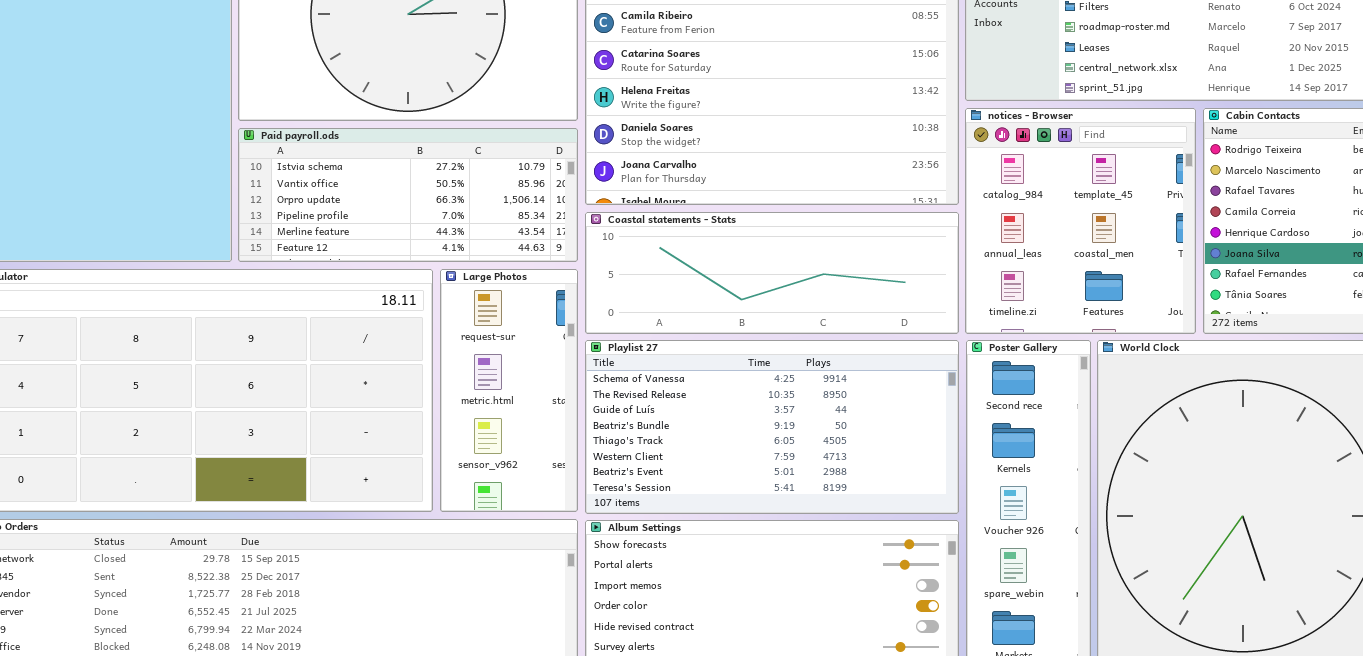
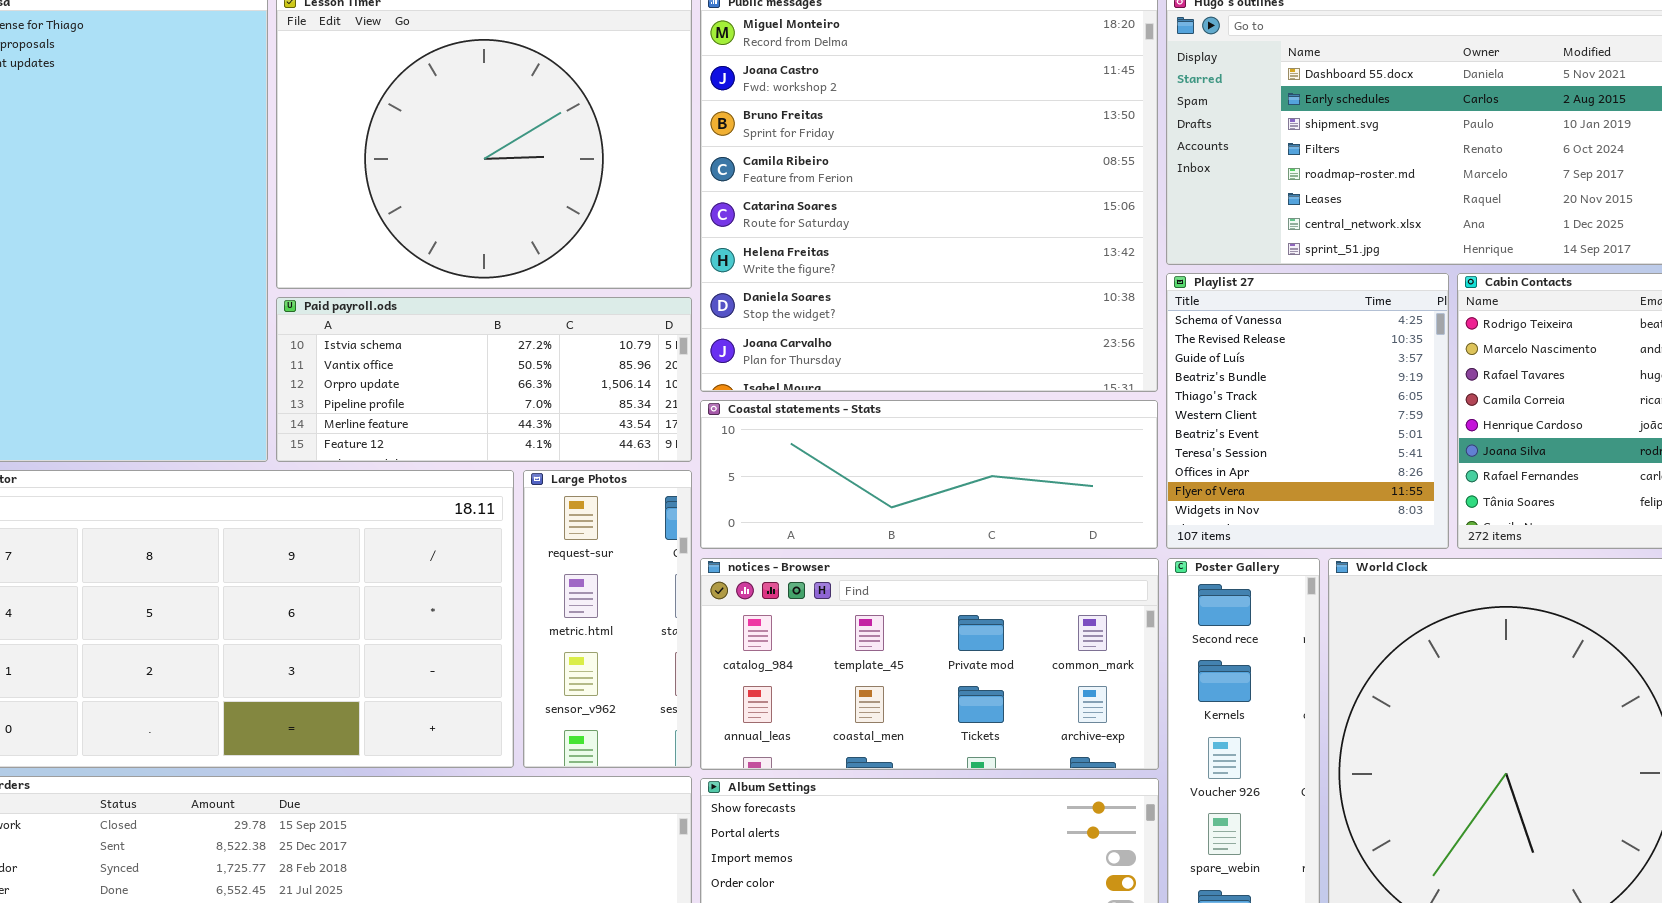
notices - Browser: [965,108,1196,334] -> [700,558,1159,770], moved, resized
Playlist 27: [585,340,959,514] -> [1166,273,1449,549], moved, resized

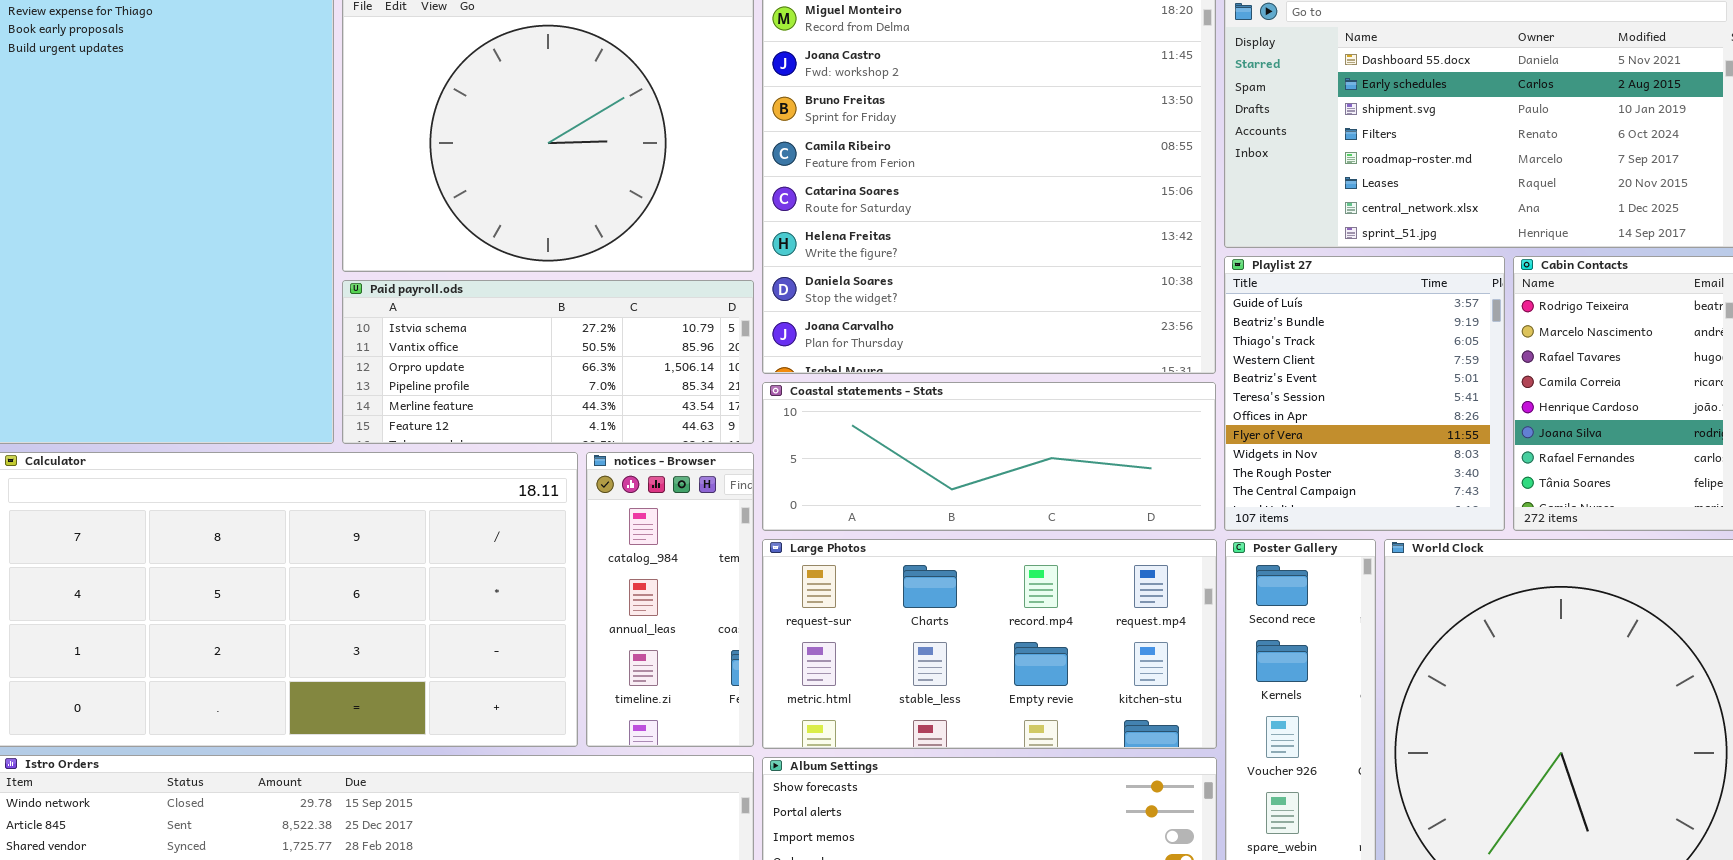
Playlist 27: [1166,273,1449,549] -> [1224,256,1505,531], scrolled down 2 rows
Large Photos: [523,470,692,768] -> [762,539,1217,749], moved, resized
notices - Browser: [700,558,1159,770] -> [586,452,754,747], moved, resized

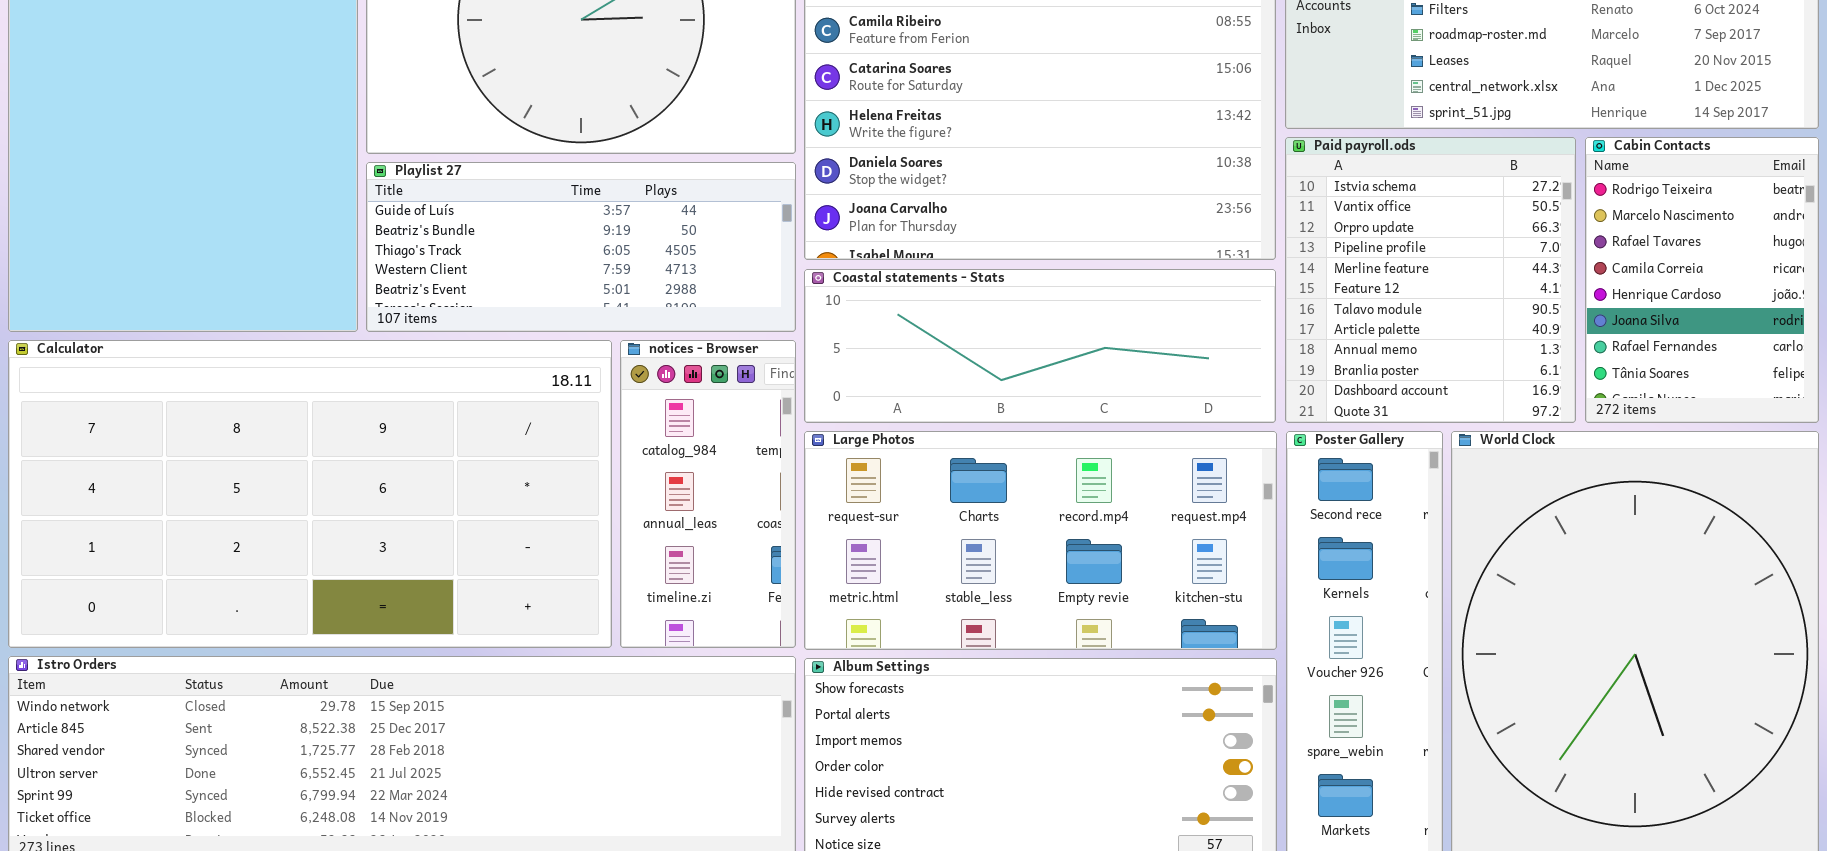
Playlist 27: [1224,256,1505,531] -> [366,162,796,332], moved, resized
Paid payroll.ods: [342,280,754,444] -> [1285,137,1576,423], moved, resized

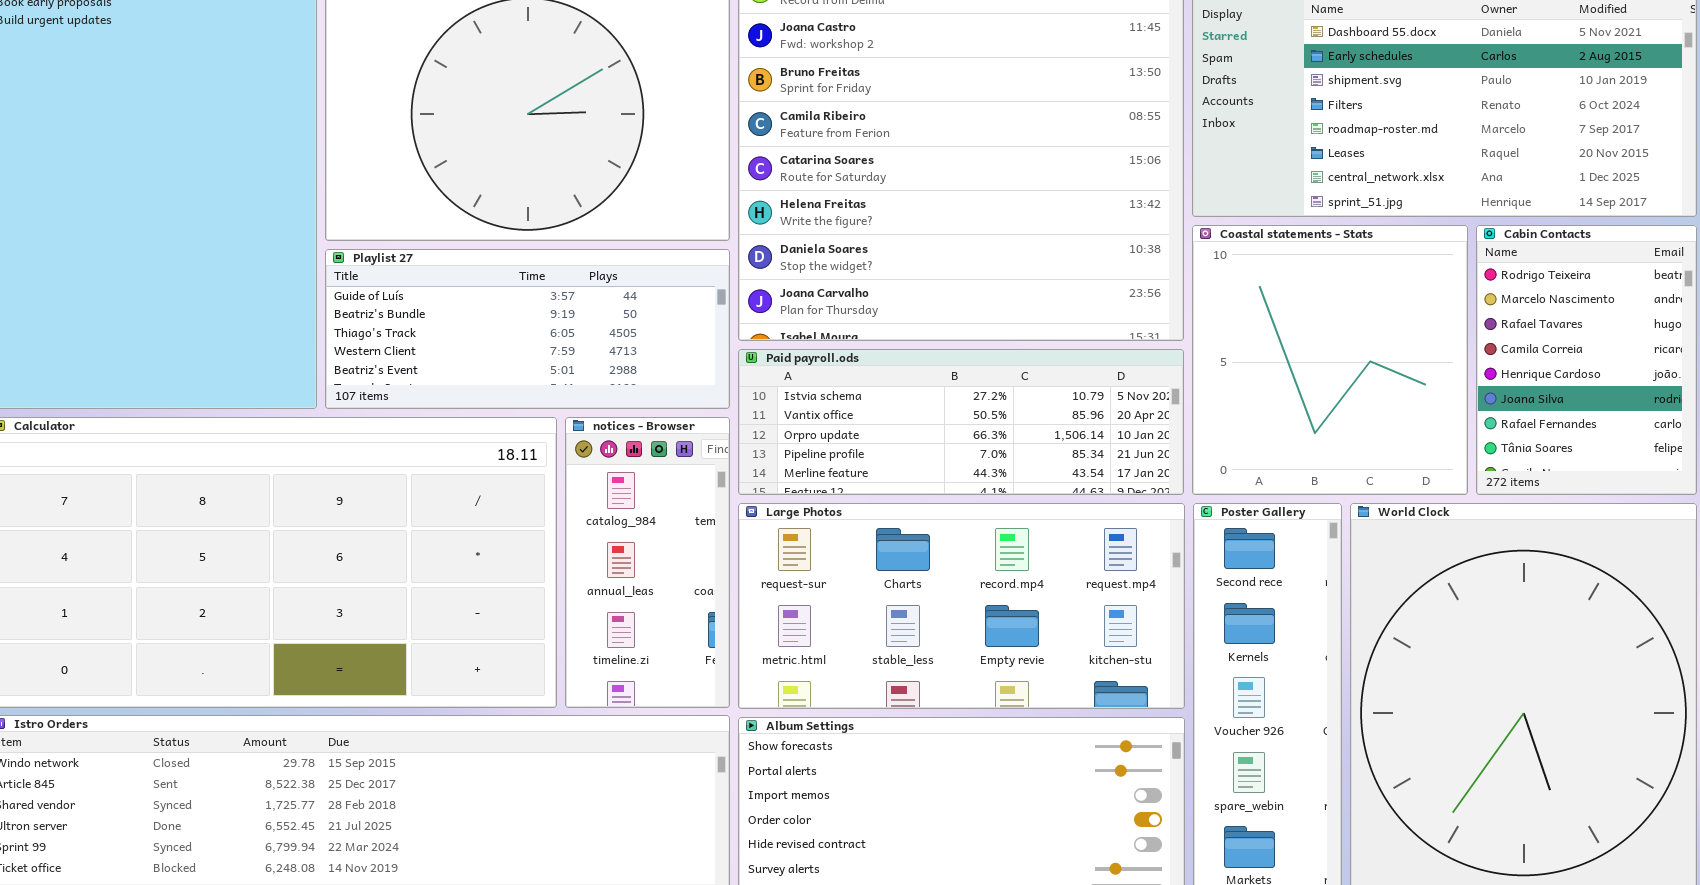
Paid payroll.ods: [1285,137,1576,423] -> [738,349,1184,495], moved, resized
Coastal statements - Stats: [804,269,1276,423] -> [1192,225,1468,495], moved, resized

